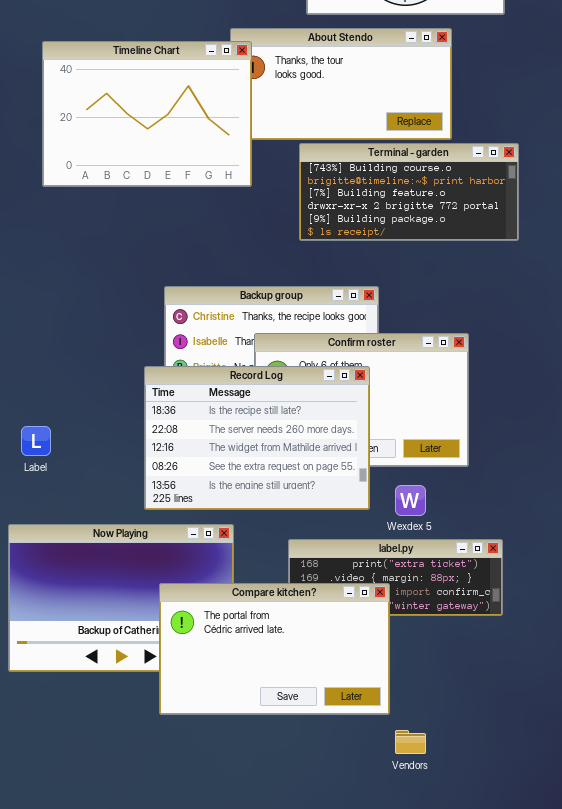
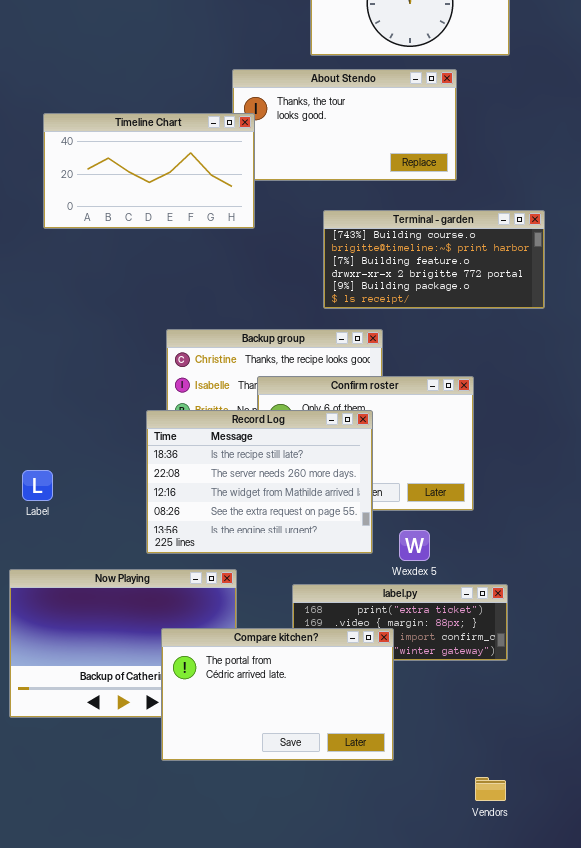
Timeline Chart: [42,41,252,187] -> [43,113,255,229], resized
Terminal - garden: [299,143,519,241] -> [323,210,545,309], moved
Vendors: [395,730,426,754] -> [475,777,506,801], moved

